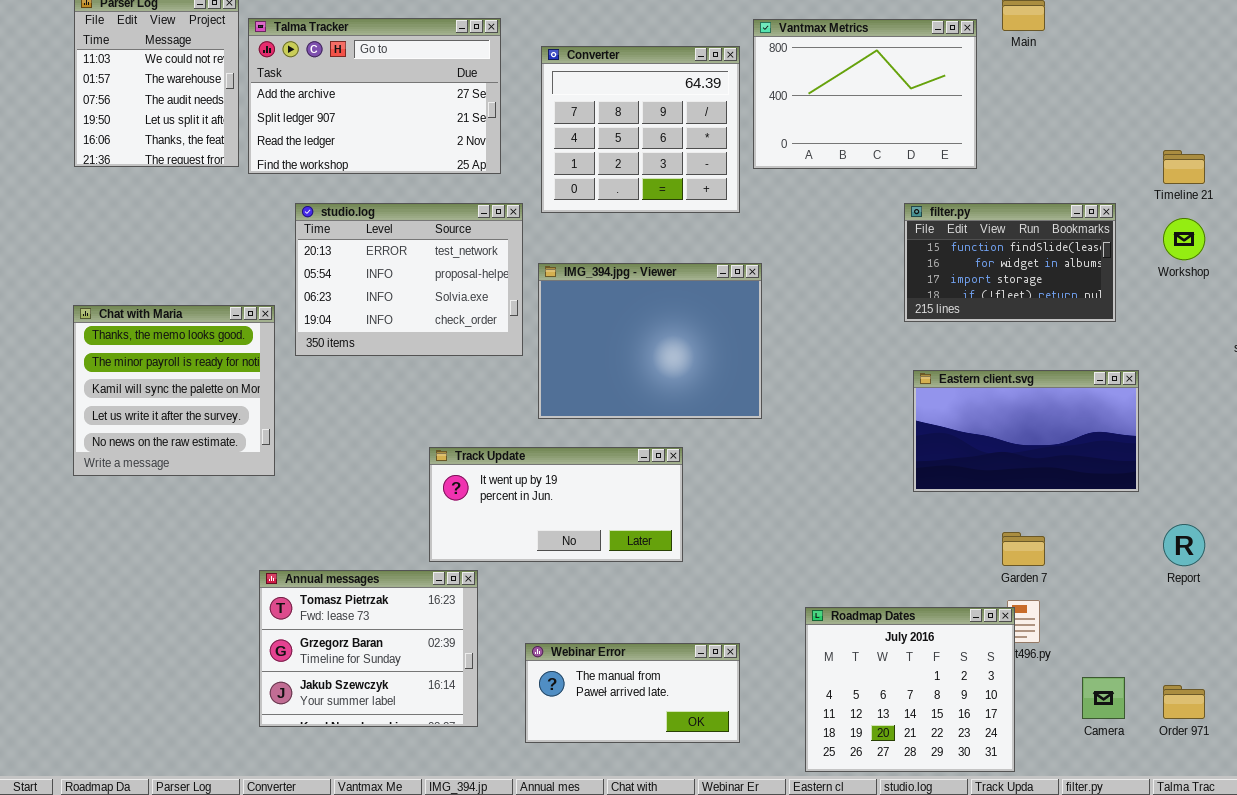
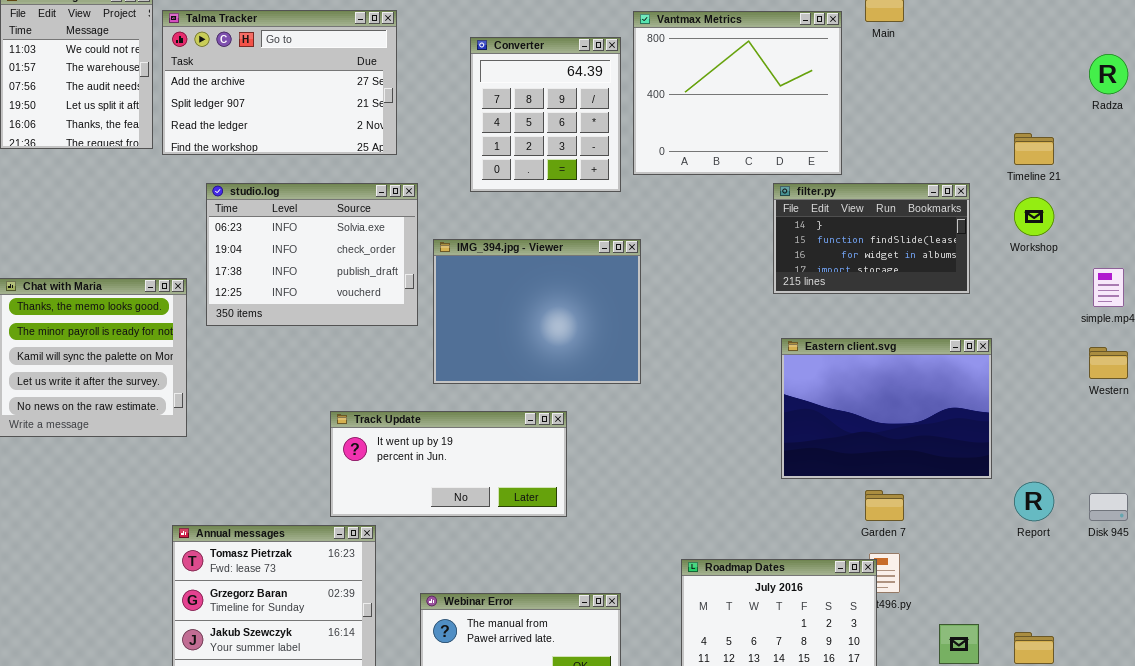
Vantmax Metrics: [753,19,977,169] -> [633,11,842,175], resized
Converter: [541,46,740,213] -> [470,37,621,192], resized
studio.log: [295,203,523,356] -> [206,183,418,326], scrolled down 2 rows
filter.py: [904,203,1116,322] -> [773,183,970,294], scrolled up 1 row
Eastern client.svg: [913,370,1139,492] -> [781,338,992,479], resized

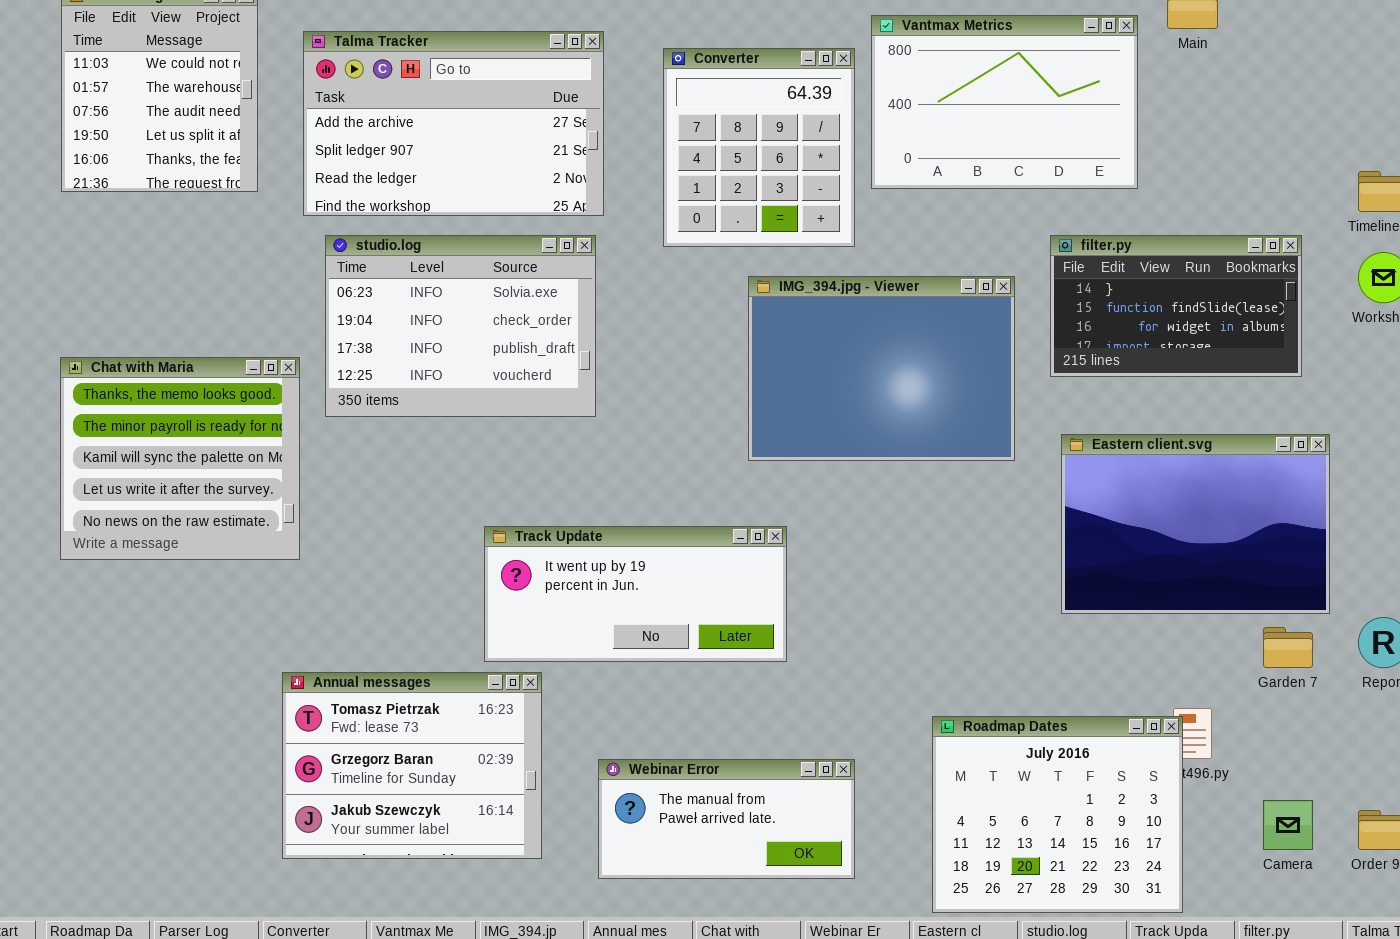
Talma Tracker: [162,10,397,155] -> [303,31,604,216], moved
Vantmax Metrics: [633,11,842,175] -> [871,15,1138,189], resized
IMG_394.jpg - Viewer: [433,239,641,384] -> [748,276,1015,461], moved
Garden 7: [865,490,904,521] -> [1263,627,1313,668], moved

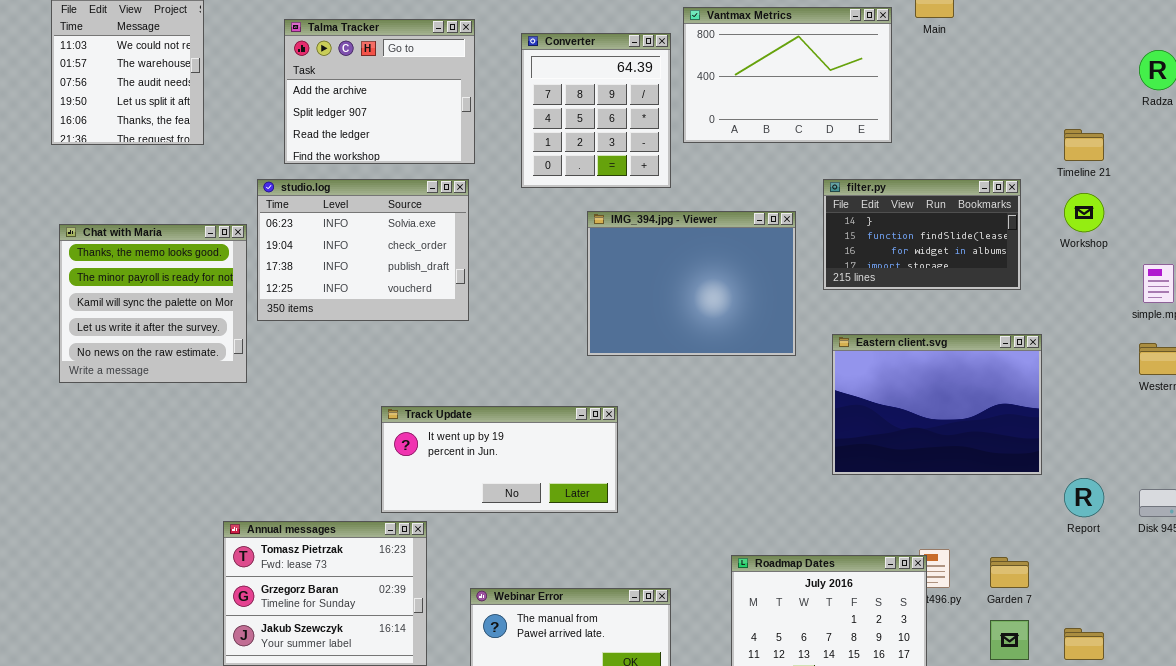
Talma Tracker: [303,31,604,216] -> [284,19,475,164], resized
Chat with Maria: [60,357,300,560] -> [59,224,247,383], moved
Garden 7: [1263,627,1313,668] -> [990,557,1029,588], moved

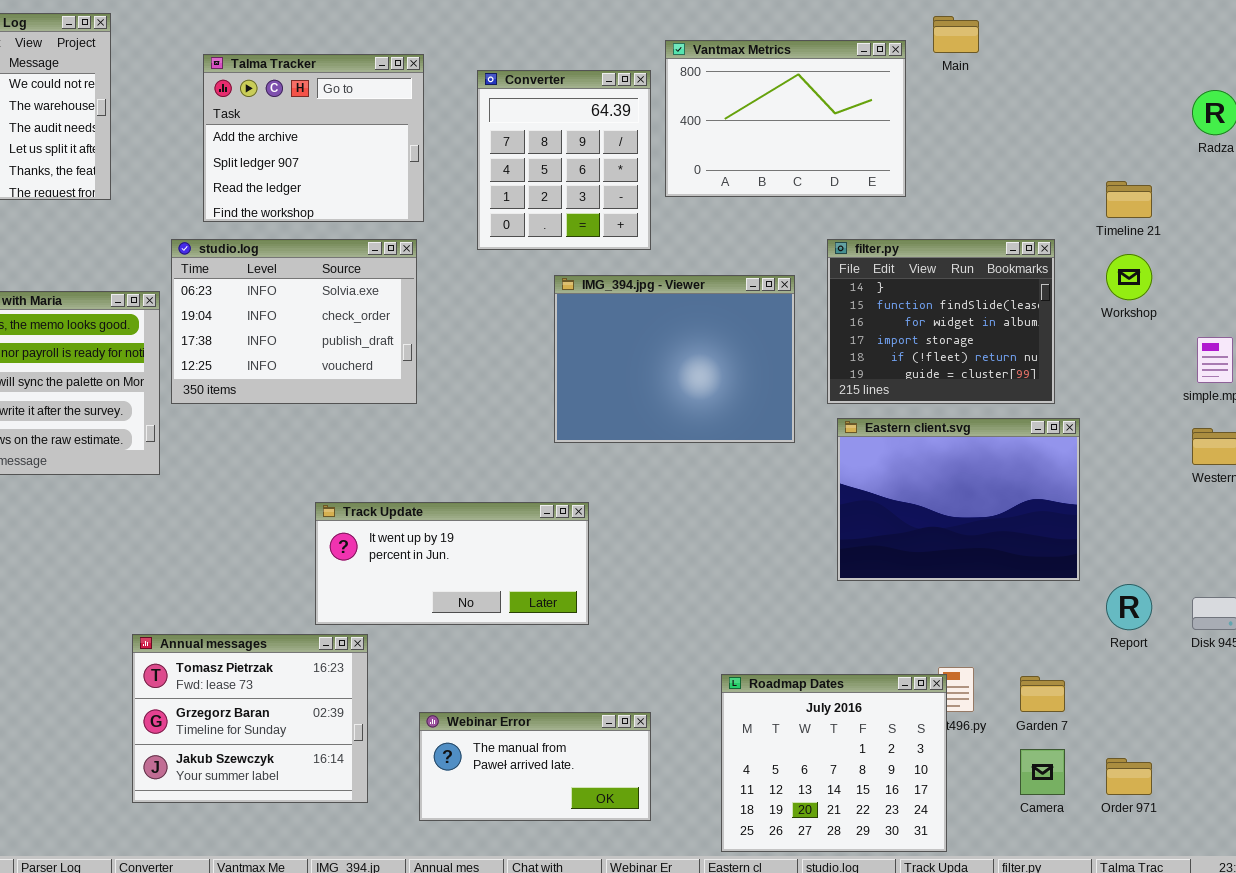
filter.py: [823,179,1021,290] -> [827,239,1055,404], resized

